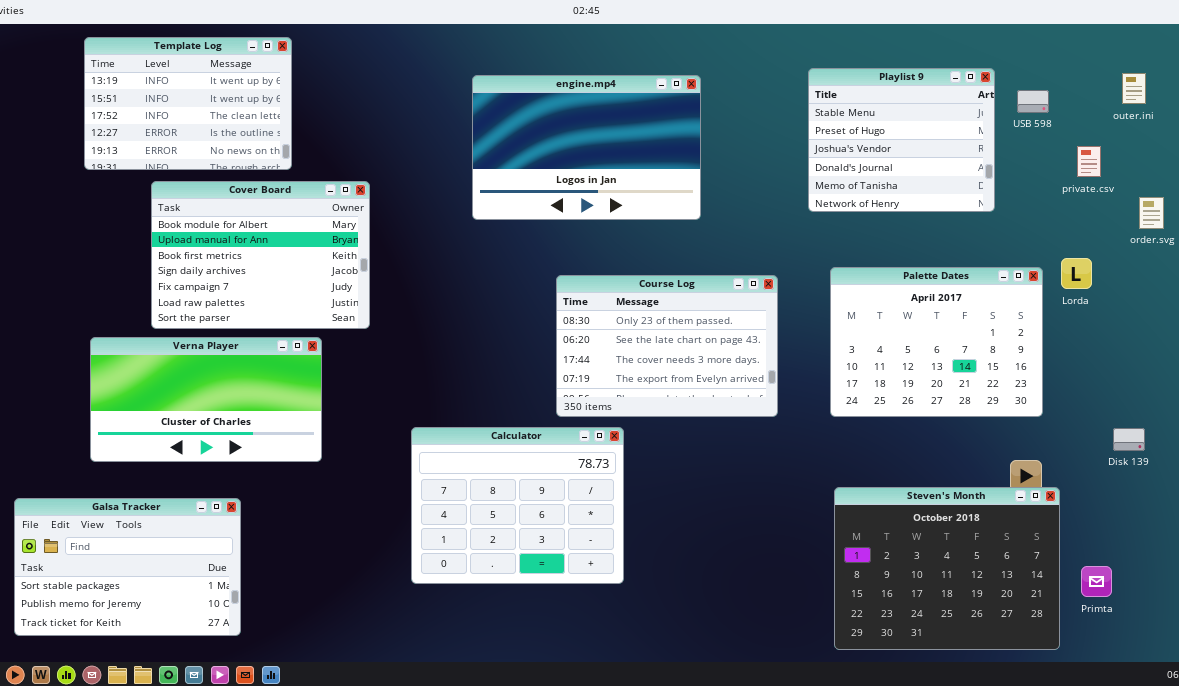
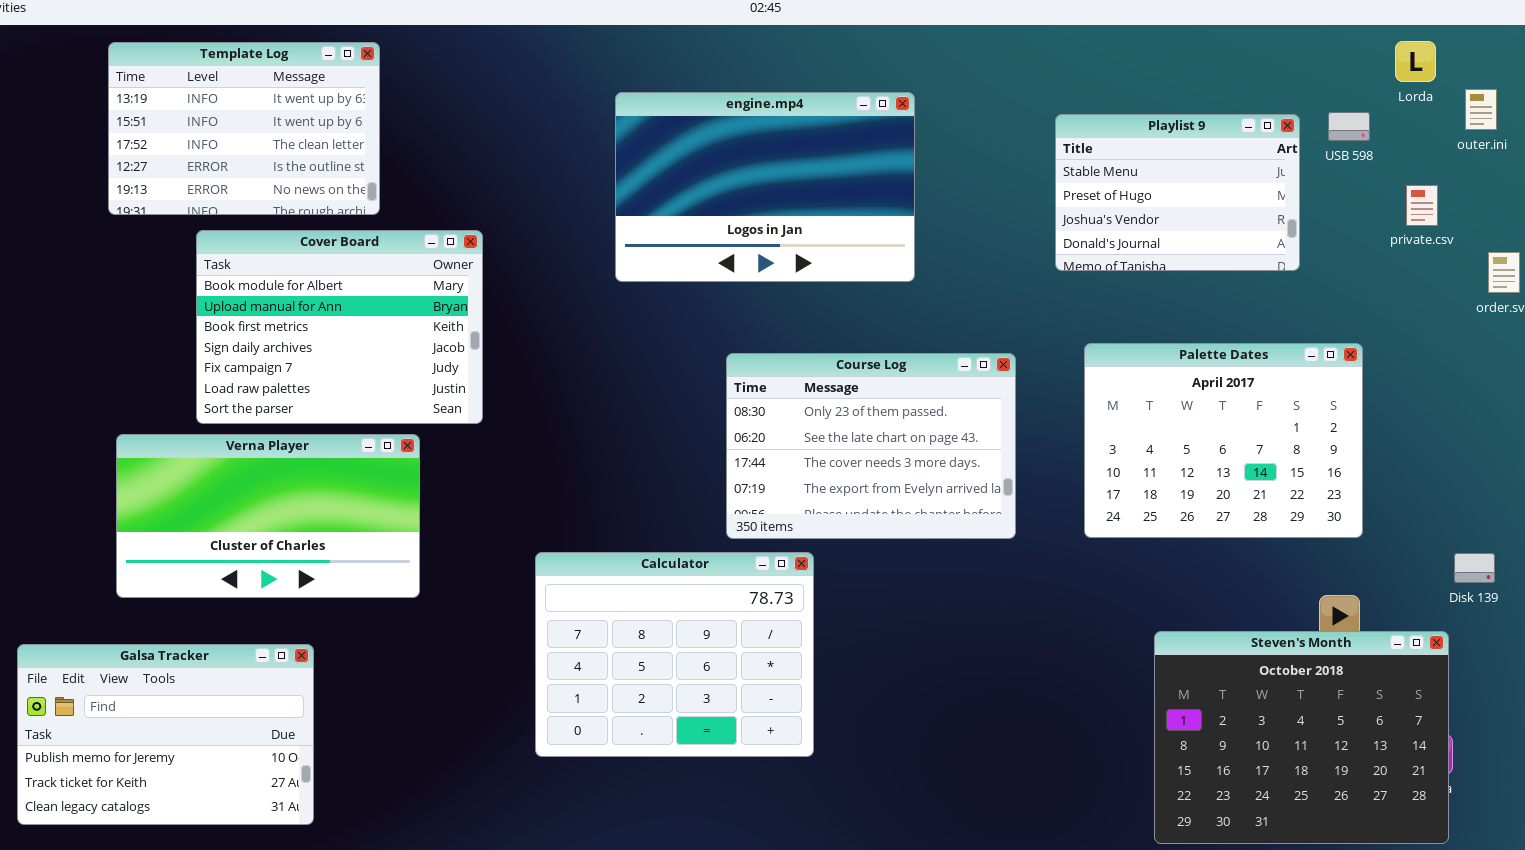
Playlist 9: [808,68,995,212] -> [1055,114,1300,271], resized
Lorda: [1061,258,1092,289] -> [1395,41,1436,82], moved
Steven's Month: [834,487,1060,650] -> [1154,631,1449,844], moved
Galsa Tracker: [14,498,241,636] -> [17,644,314,825], scrolled down 1 row

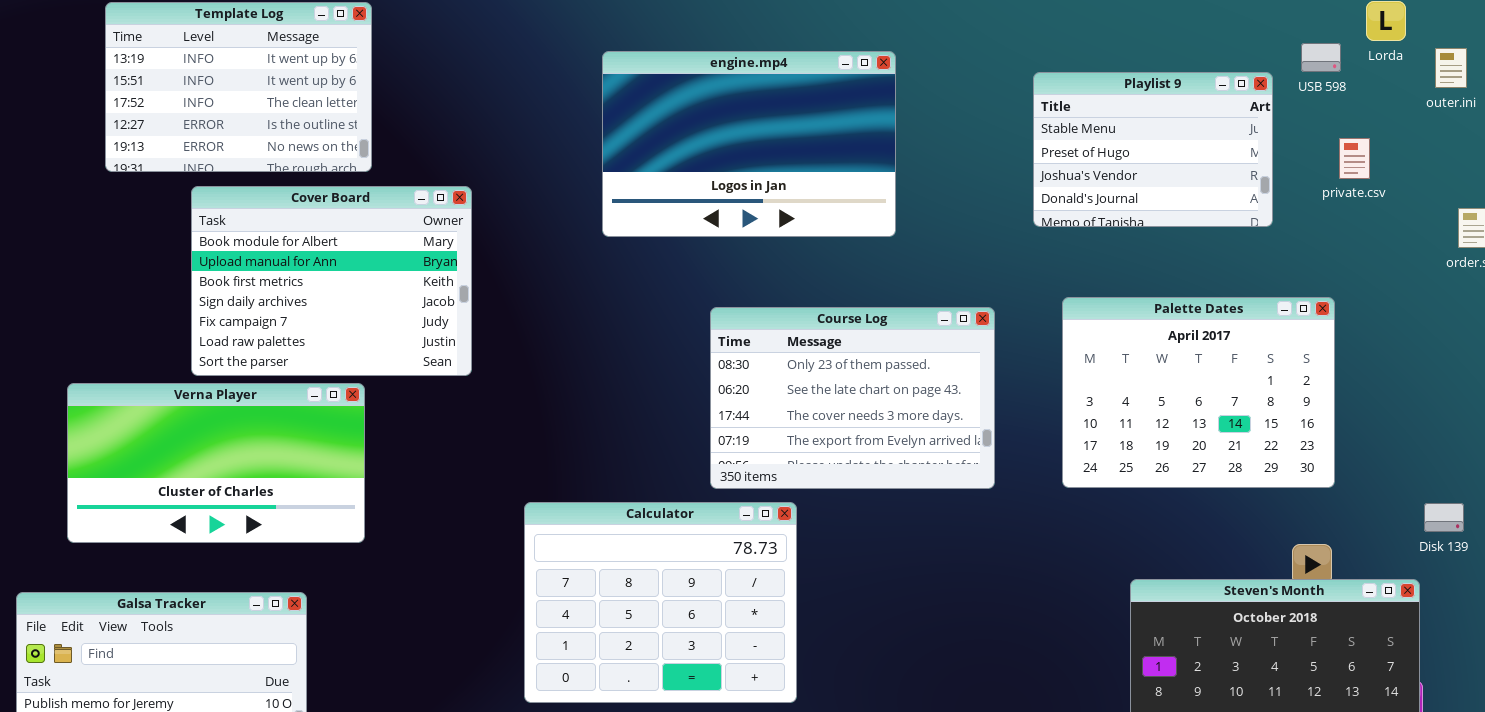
USB 598: [1328,112,1370,141] -> [1301,43,1341,72], moved
private.csv: [1406,185,1438,226] -> [1339,138,1370,179], moved
Verna Player: [116,434,420,598] -> [67,383,365,543], moved

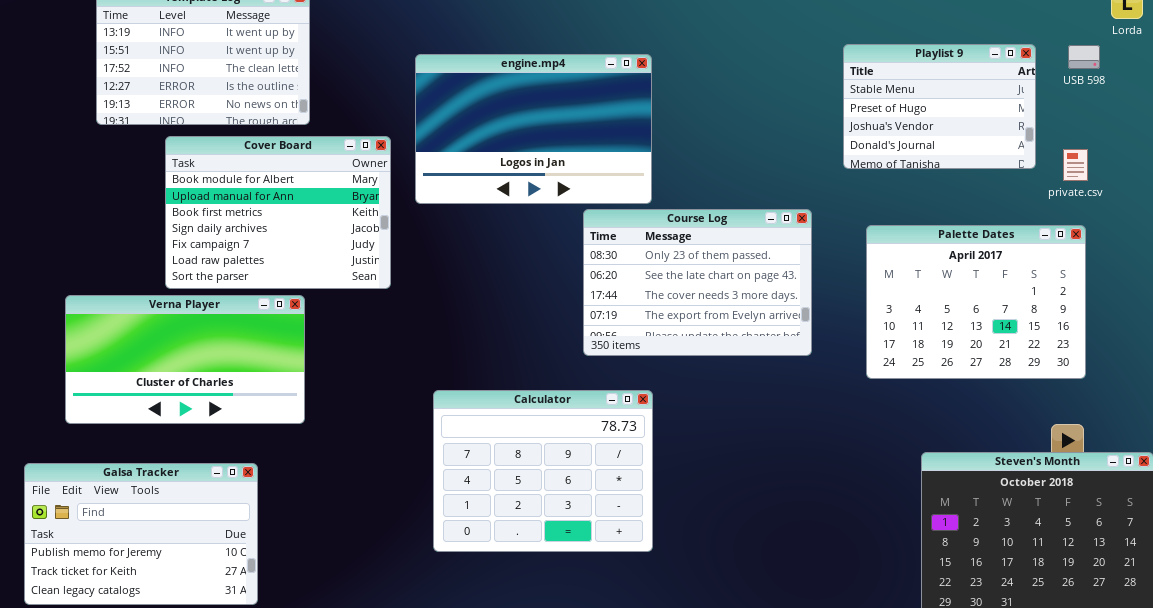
USB 598: [1301,43,1341,72] -> [1068,45,1100,69], moved
engine.mp4: [602,51,896,237] -> [415,54,652,204], moved
private.csv: [1339,138,1370,179] -> [1063,149,1088,181], moved
Course Log: [710,307,995,489] -> [583,209,812,356], moved

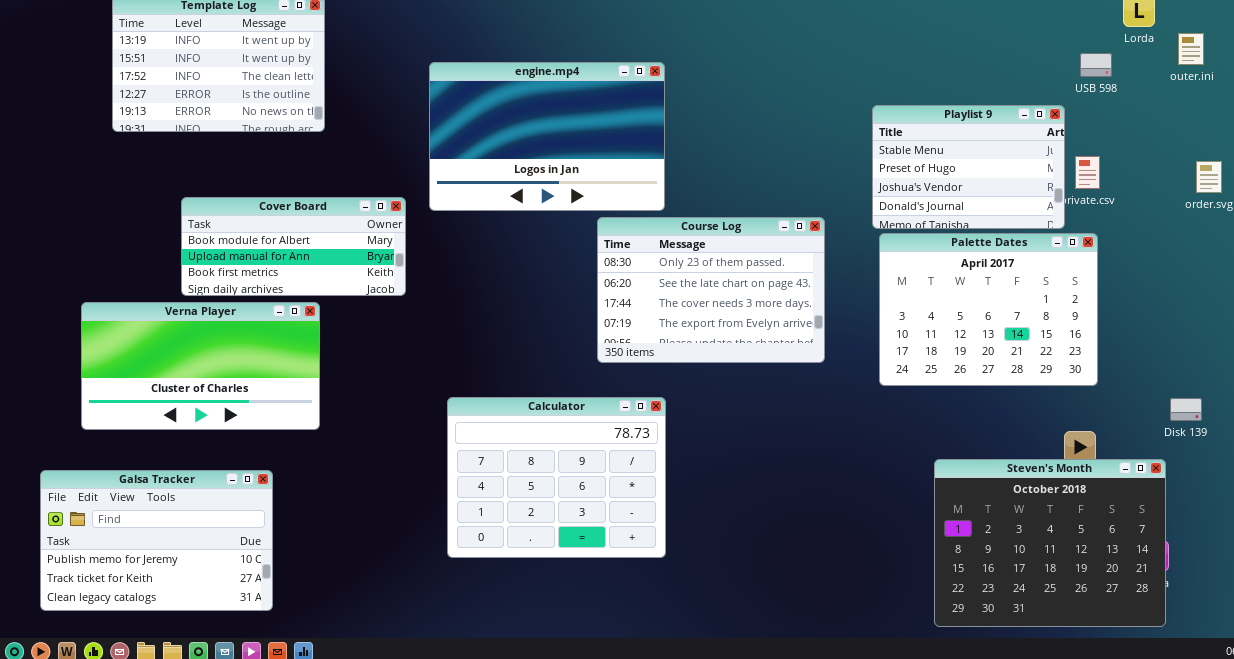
Playlist 9: [843,44,1036,169] -> [872,105,1065,229], moved
Cover Board: [165,136,391,289] -> [181,197,406,296], resized

